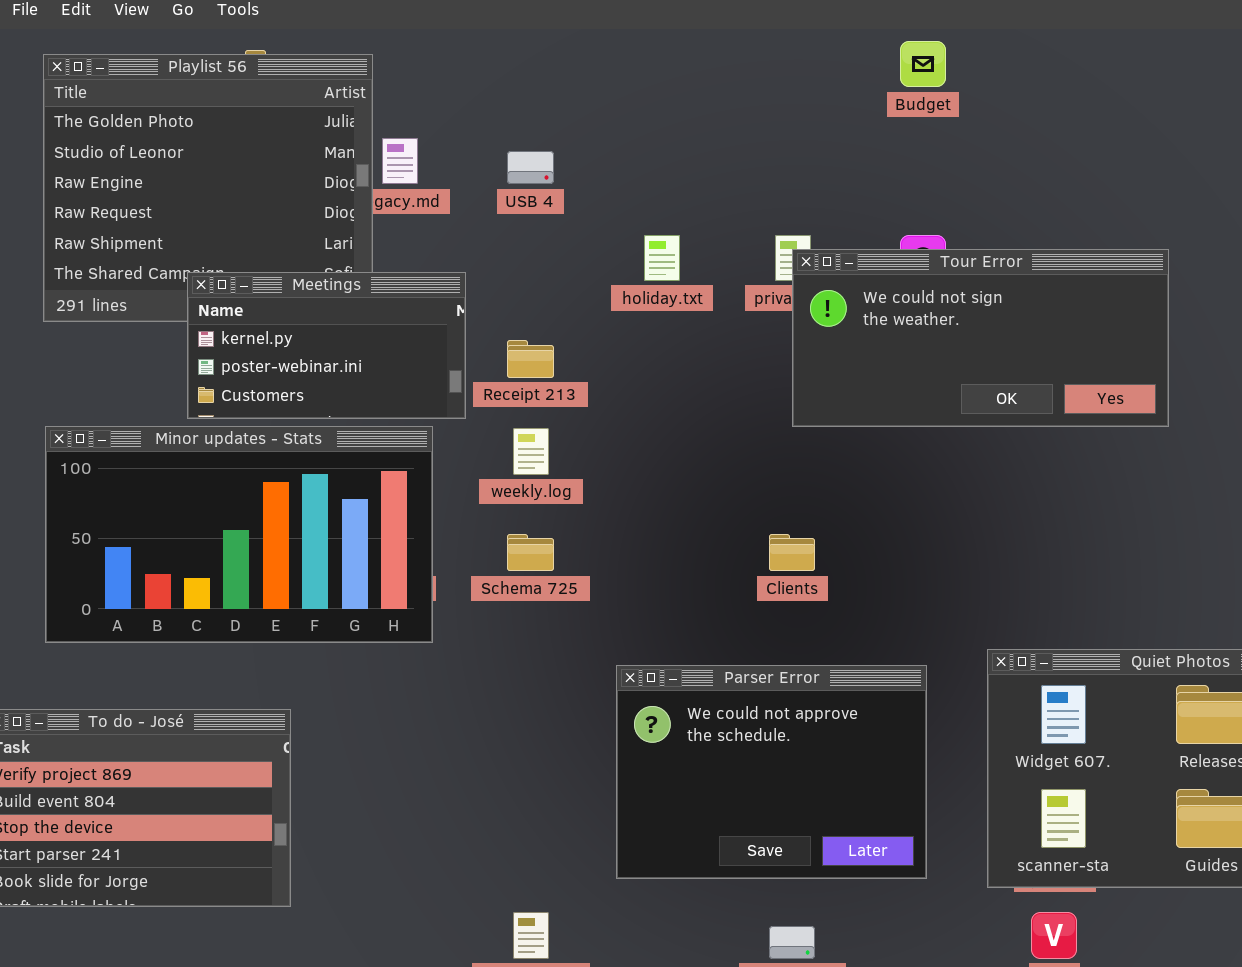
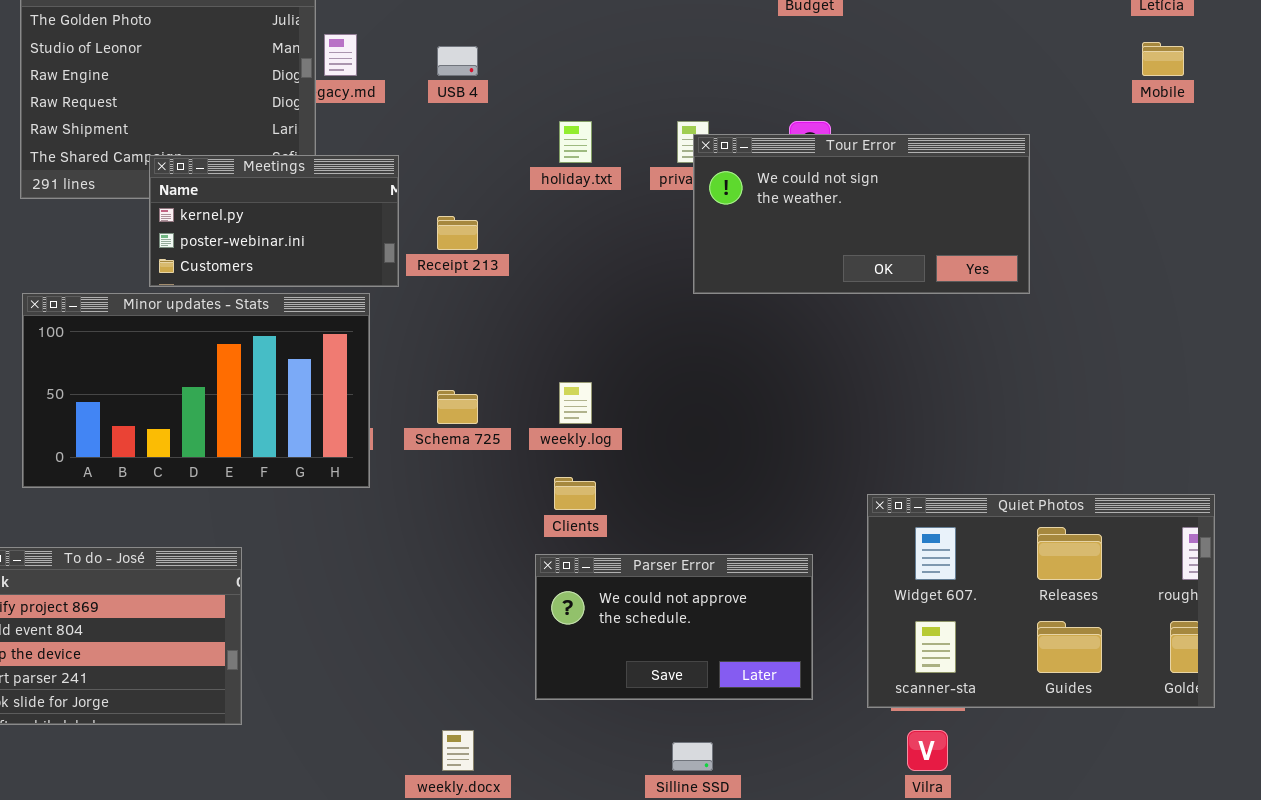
weekly.log: [513,428,549,475] -> [559,382,592,424], moved
Clients: [769,534,815,571] -> [554,477,596,510], moved
Parser Error: [616,665,927,879] -> [535,554,813,700], resized

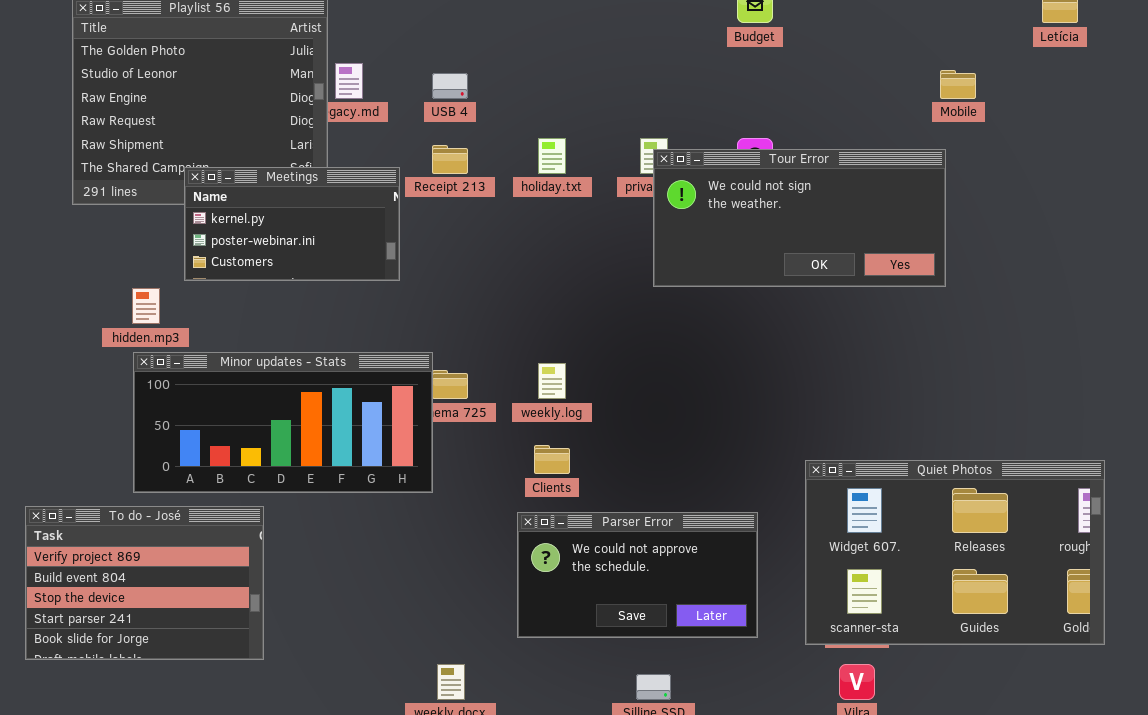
Mobile: [1142,42,1184,76] -> [940,70,976,99], moved
Receipt 213: [437,216,478,250] -> [432,145,468,174], moved
Minor updates - Stats: [22,293,370,488] -> [133,352,433,493], moved, resized

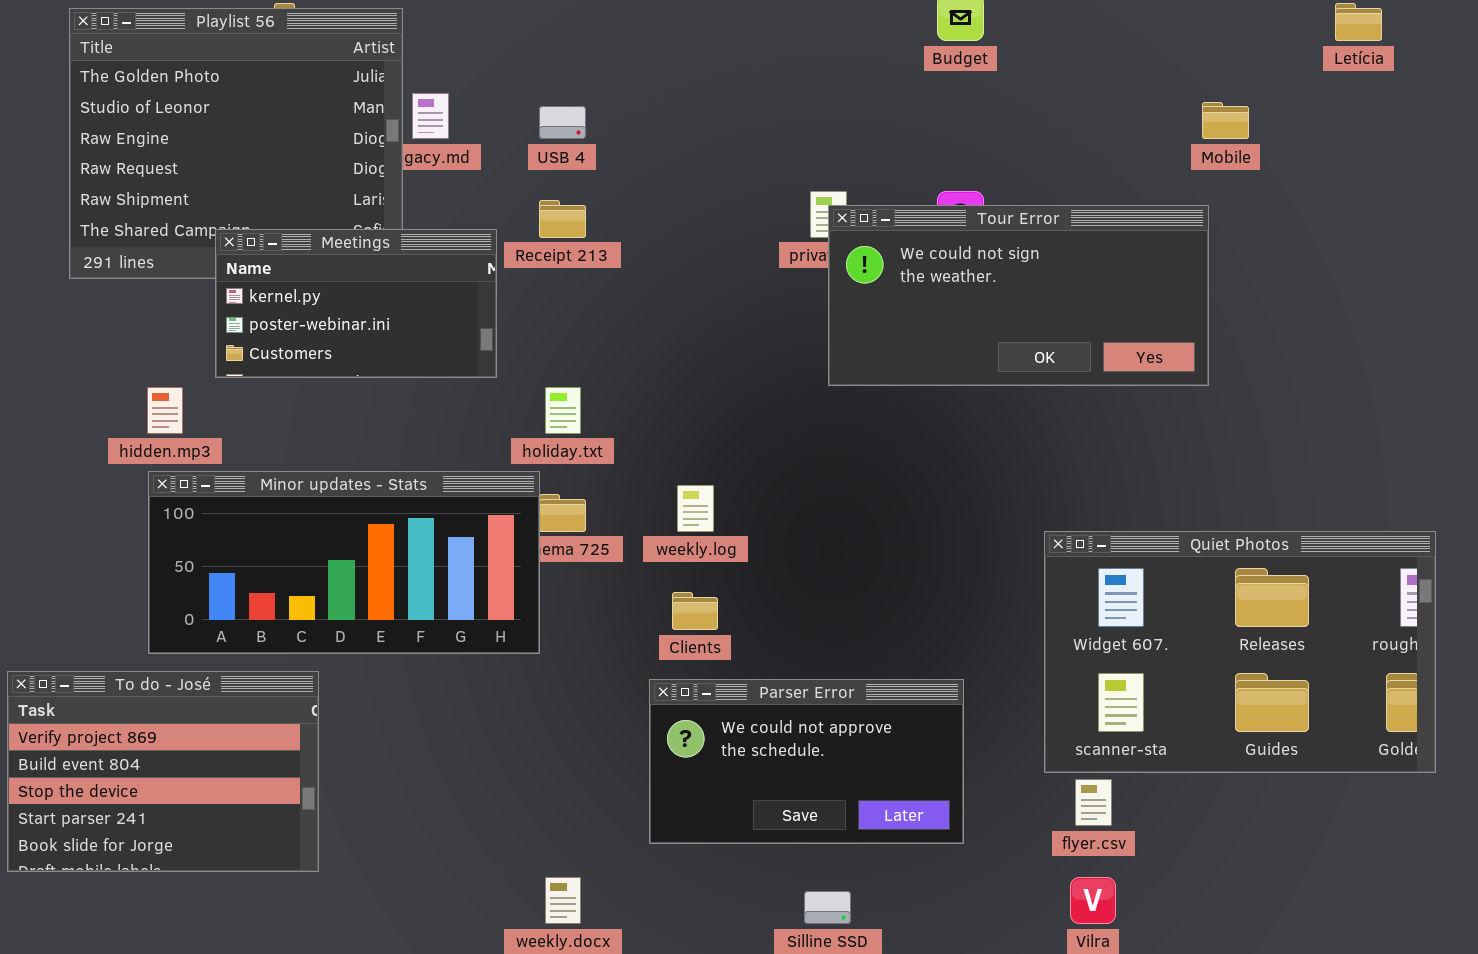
holiday.txt: [538,138,566,174] -> [545,387,581,434], moved
Quiet Photos: [805,460,1105,645] -> [1044,531,1436,773], moved

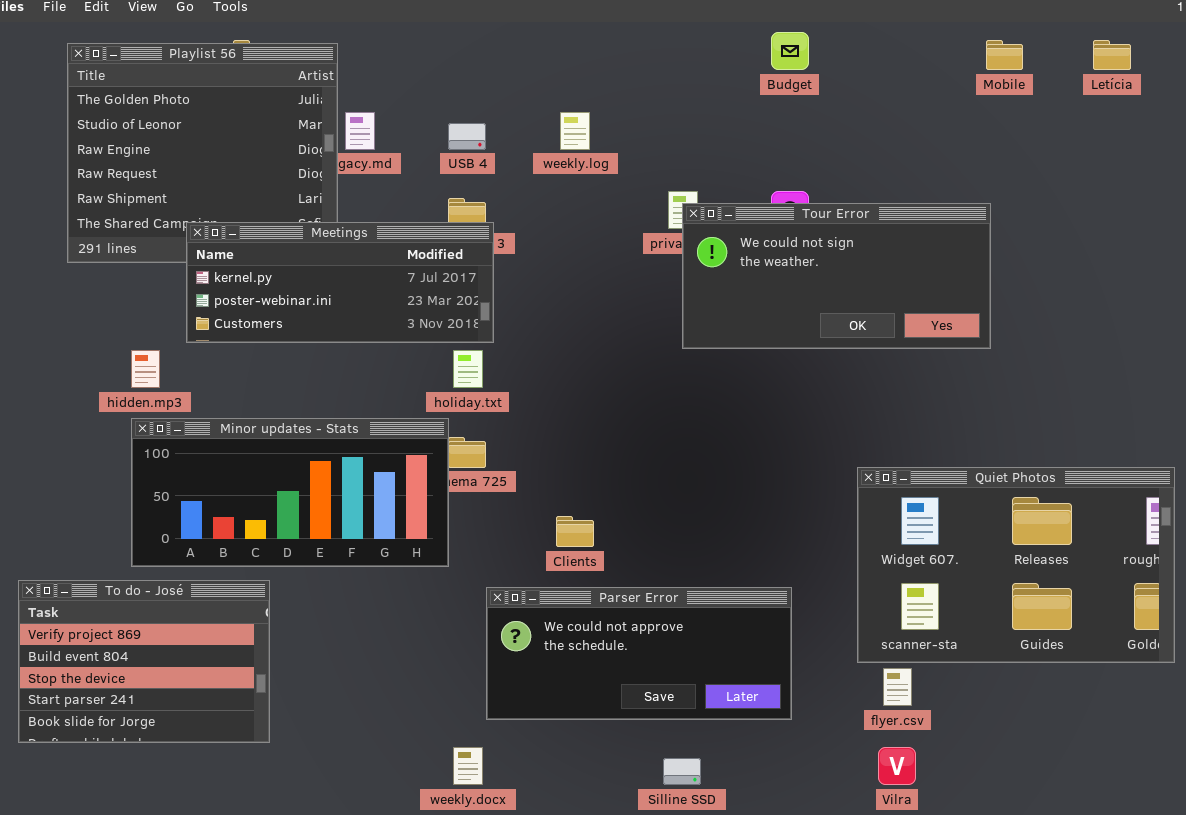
Mobile: [1202,102,1249,139] -> [986,40,1023,70], moved
Meetings: [215,229,497,378] -> [186,222,494,343], resized
weekly.log: [677,485,714,532] -> [560,112,590,150], moved
Parser Error: [649,679,964,844] -> [486,587,792,720], resized

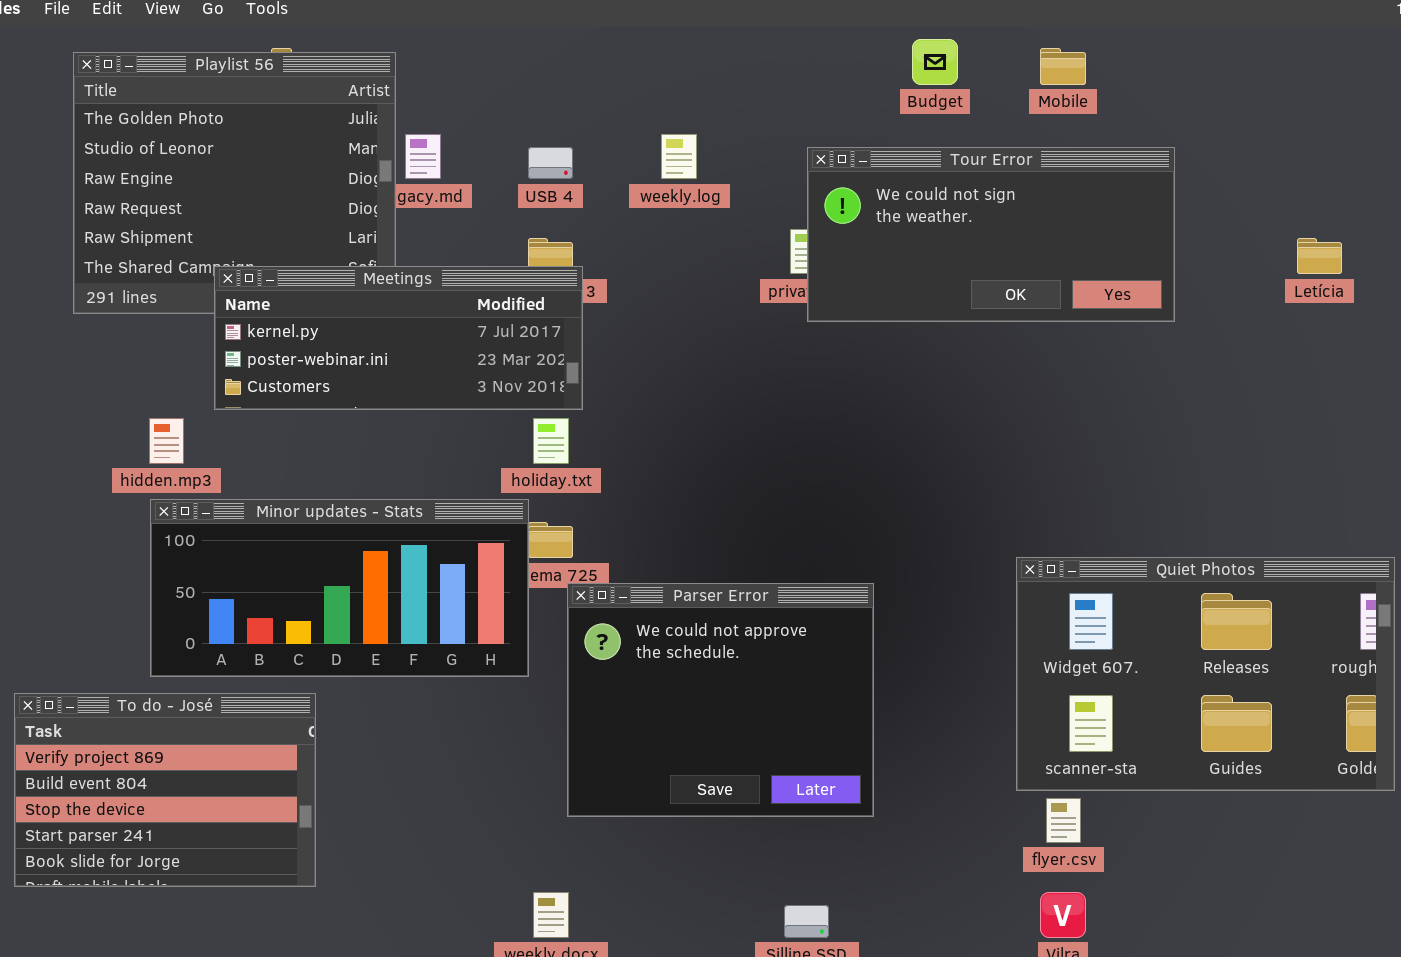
Mobile: [986,40,1023,70] -> [1040,48,1086,85], moved
Letícia: [1093,40,1131,70] -> [1297,238,1342,274], moved
Tour Error: [682,203,991,349] -> [807,147,1175,322], moved
Parser Error: [486,587,792,720] -> [567,583,874,817], moved, resized

